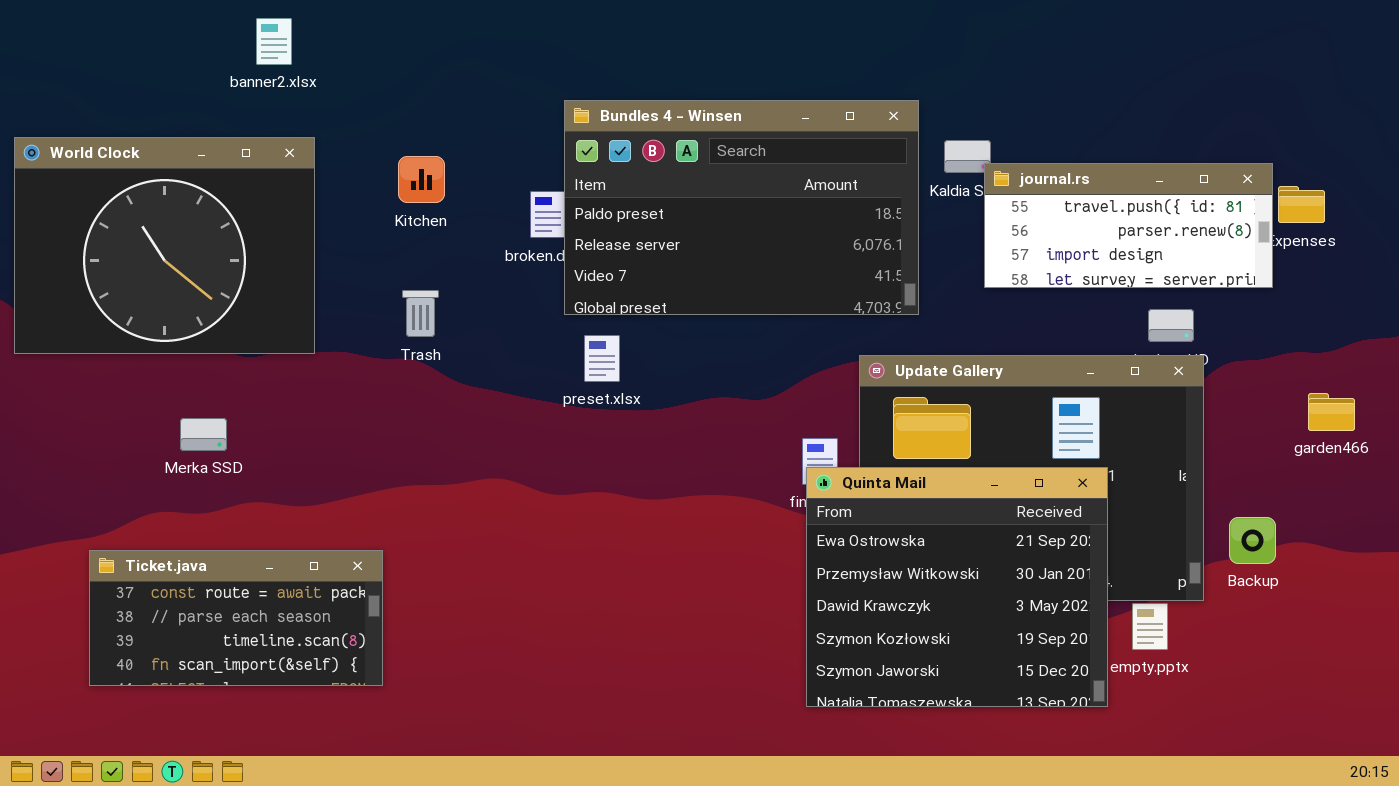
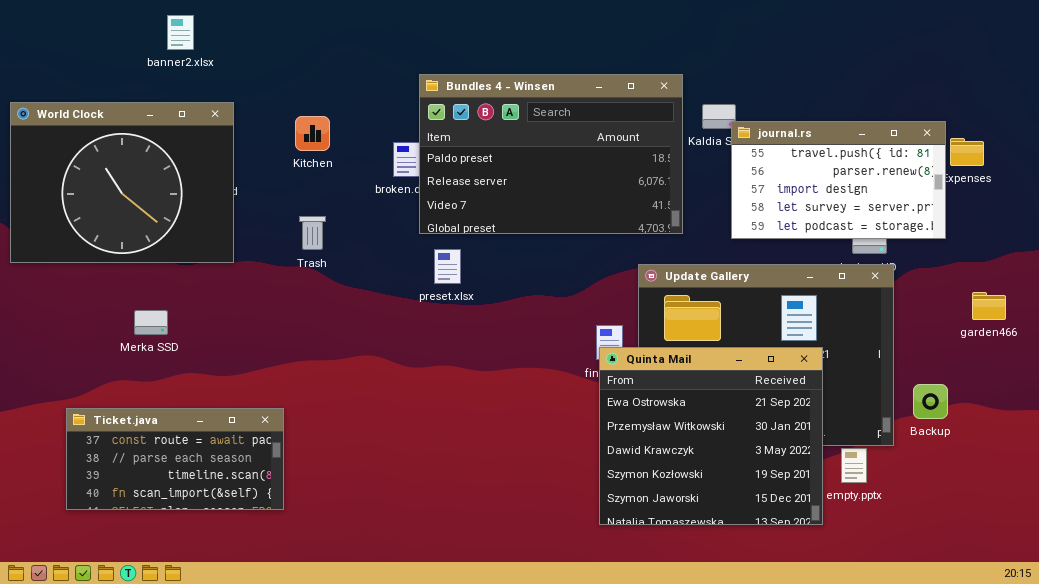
banner2.xlsx: [256,18,292,65] -> [167,15,194,50], moved
journal.rs: [984,163,1273,288] -> [731,121,946,239], resized

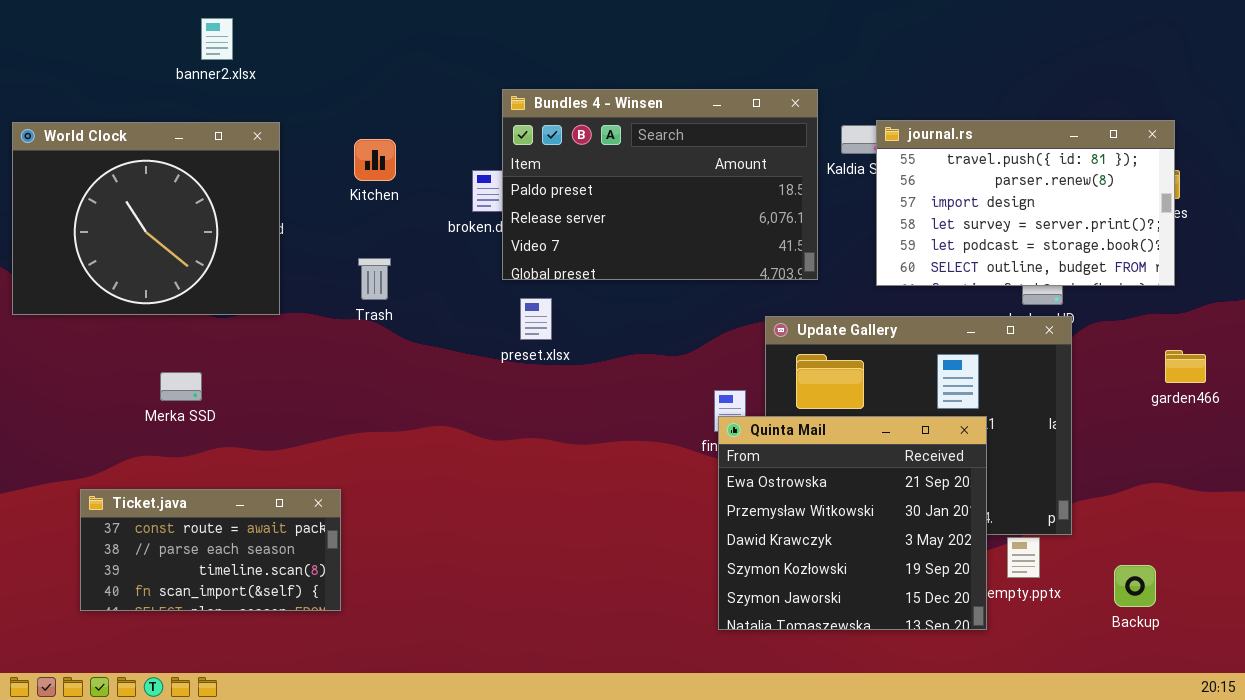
journal.rs: [731,121,946,239] -> [876,120,1175,286], resized
Backup: [913,384,948,419] -> [1114,565,1156,607], moved

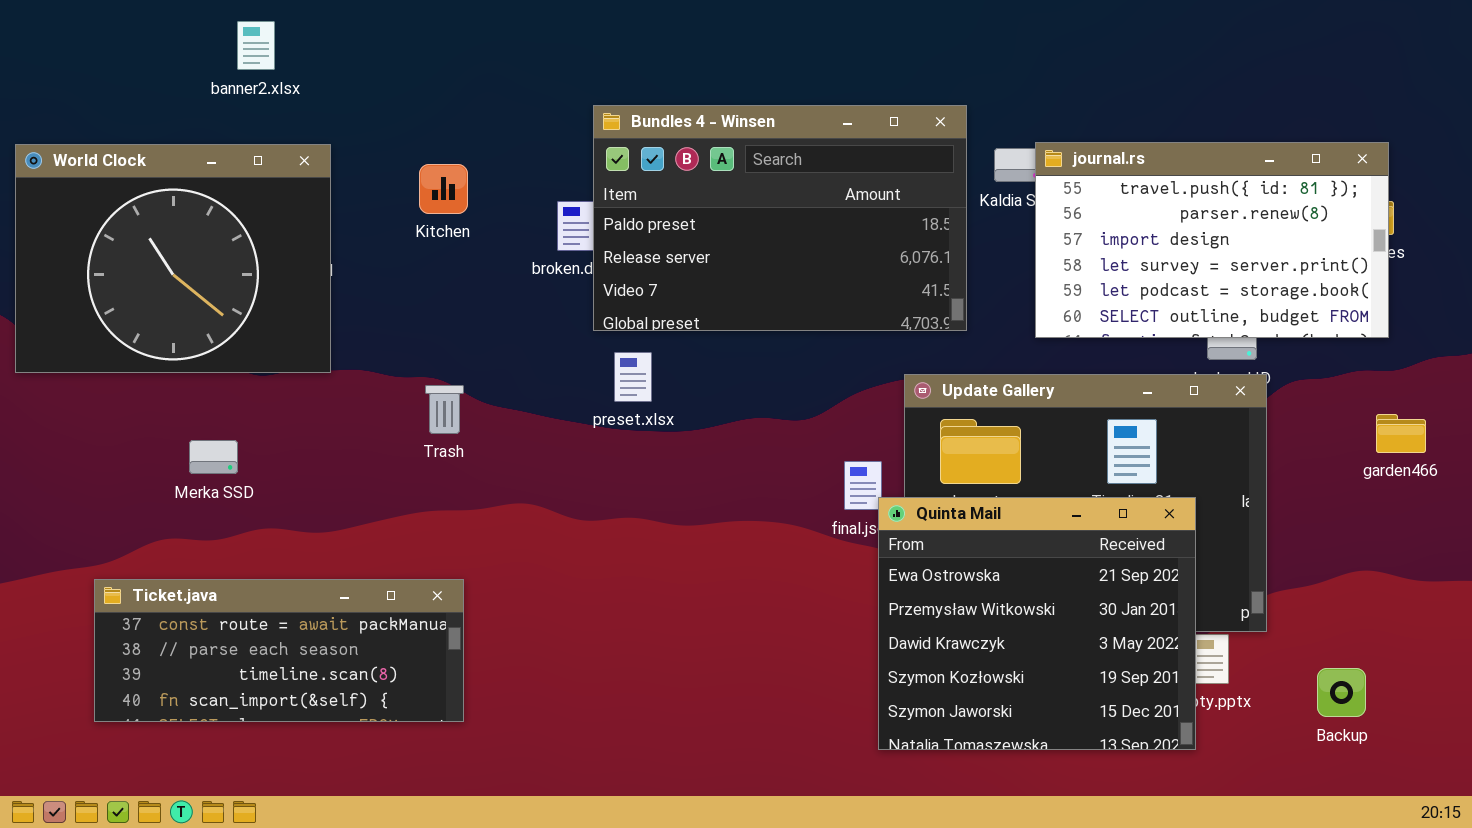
Trash: [358,258,391,300] -> [425,385,464,434], moved
Quinta Mail: [718,416,987,630] -> [878,497,1196,750], moved
Ticket.java: [80,489,341,611] -> [94,579,464,722], resized

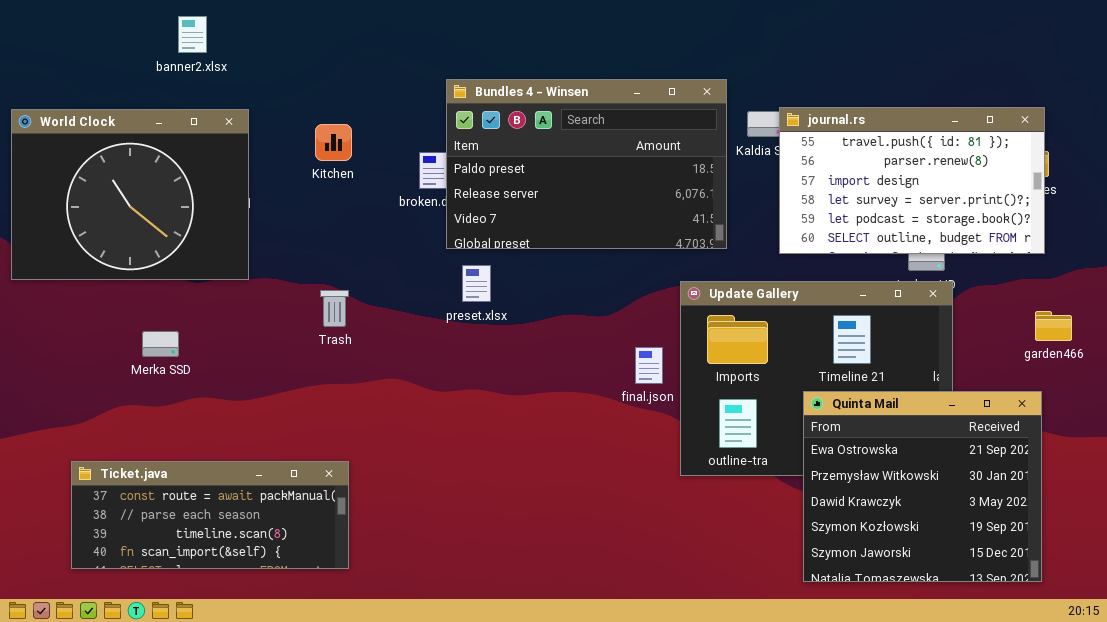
Quinta Mail: [878,497,1196,750] -> [803,391,1042,582], moved
Ticket.java: [94,579,464,722] -> [71,461,349,569], moved

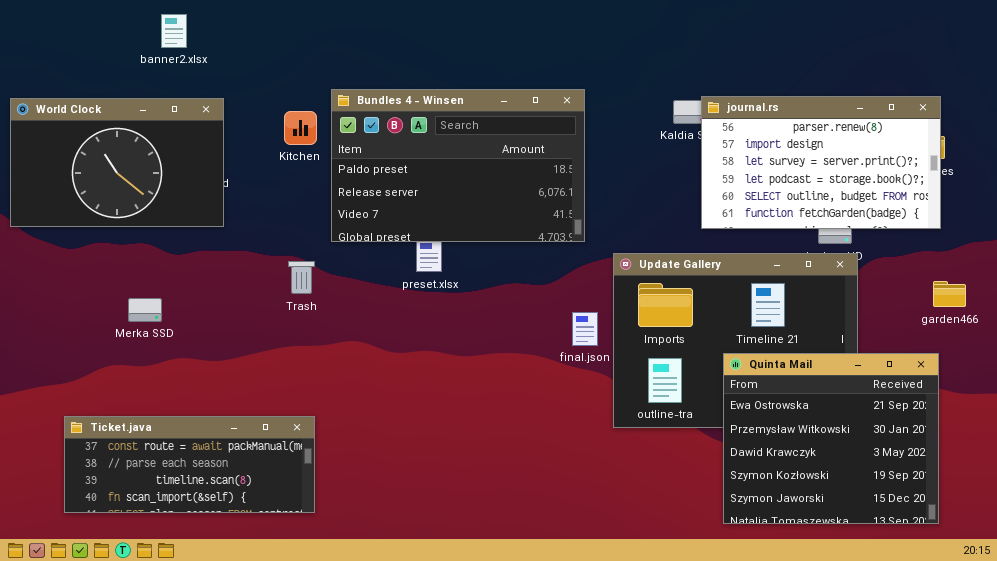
Bundles 4 - Winsen: [446,79,727,249] -> [331,89,585,242], moved
journal.rs: [779,107,1045,254] -> [701,96,941,229], scrolled down 1 row
World Clock: [11,109,249,280] -> [10,98,224,227], resized

